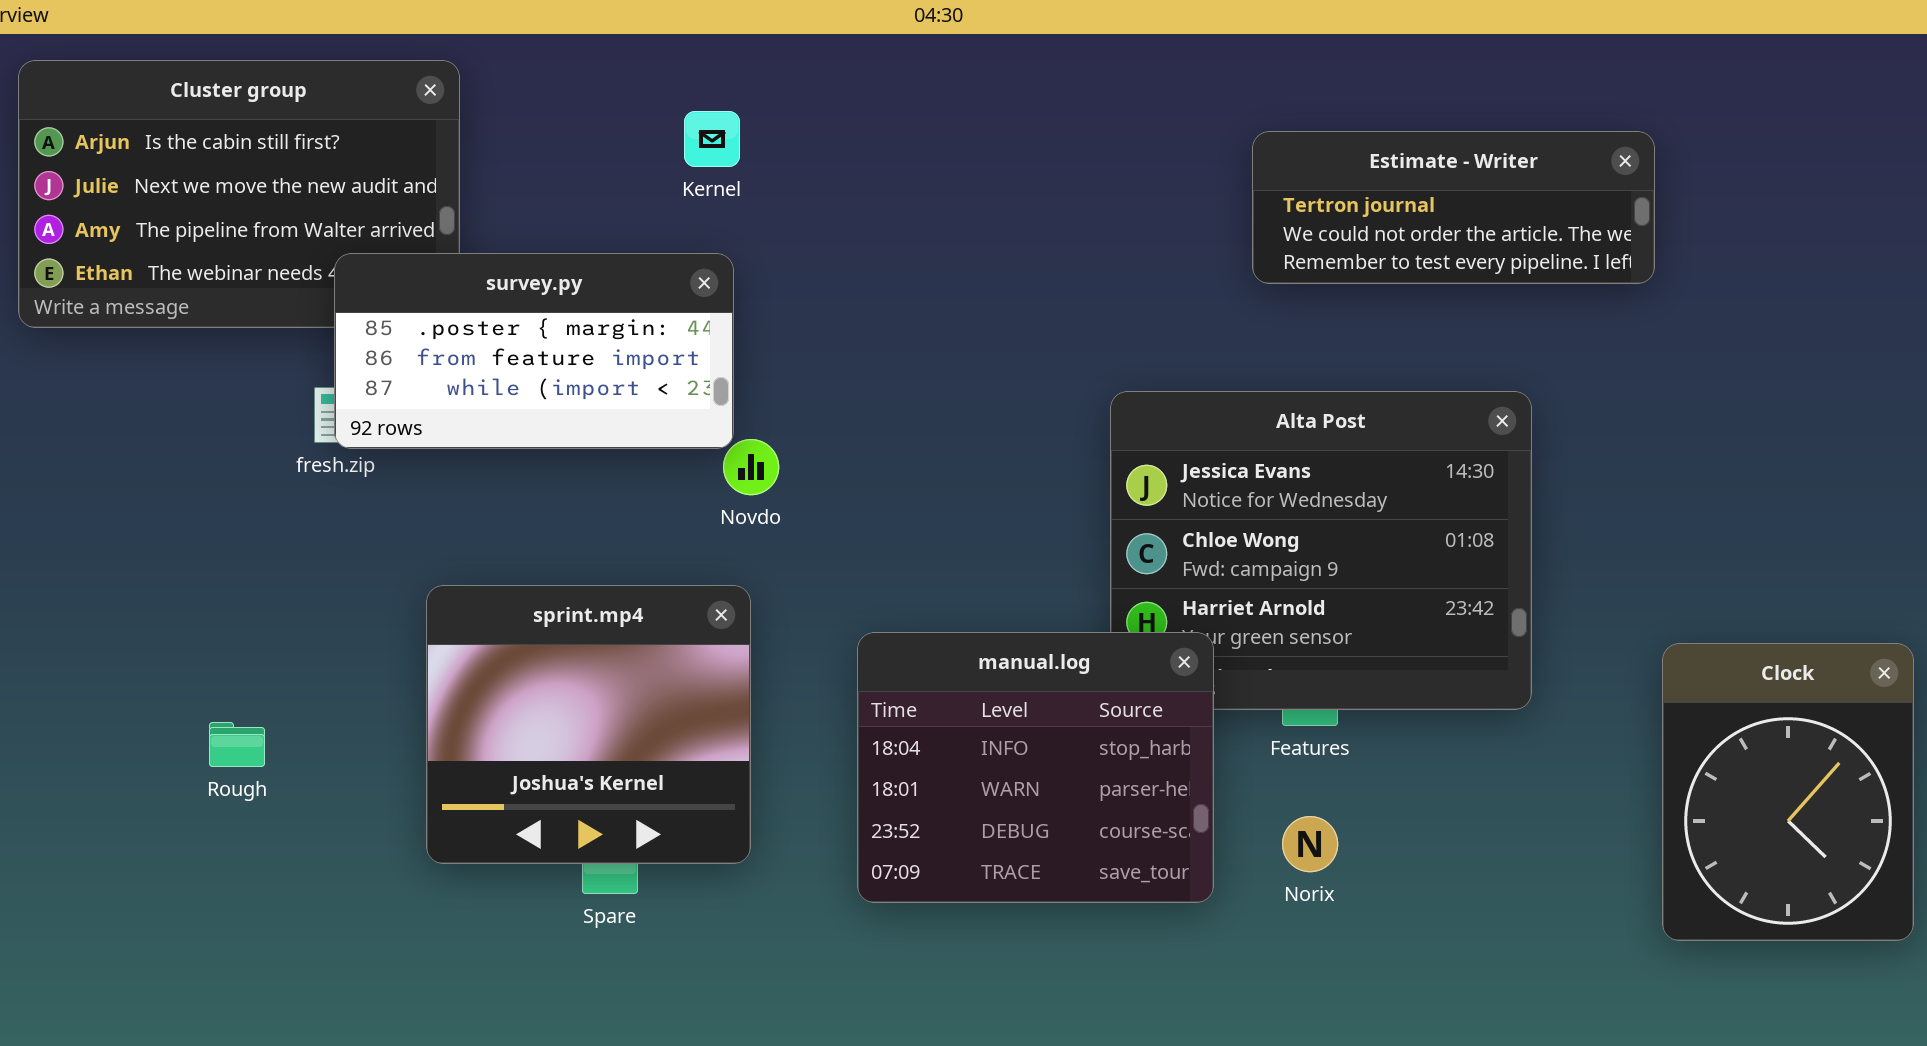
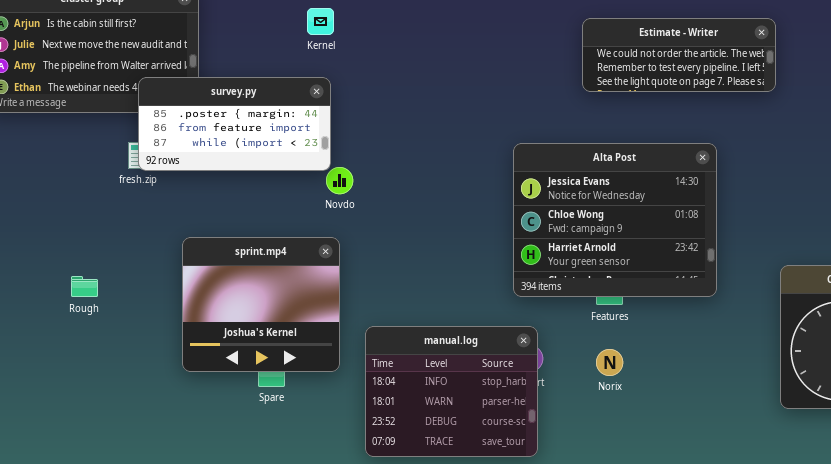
Estimate - Writer: [1252,131,1655,284] -> [582,18,776,92], scrolled down 1 row
manual.log: [857,632,1214,903] -> [365,326,538,457], moved
Rough: [209,722,265,767] -> [71,276,98,297], moved

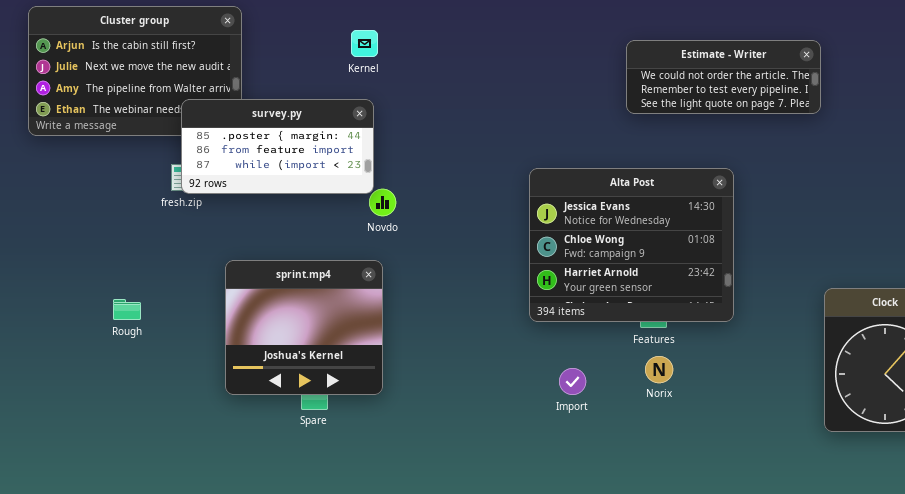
Alta Post: [513,143,717,297] -> [529,168,734,322], moved
manual.log: [365,326,538,457] -> none, closed
Norix: [596,349,623,376] -> [645,356,673,383], moved

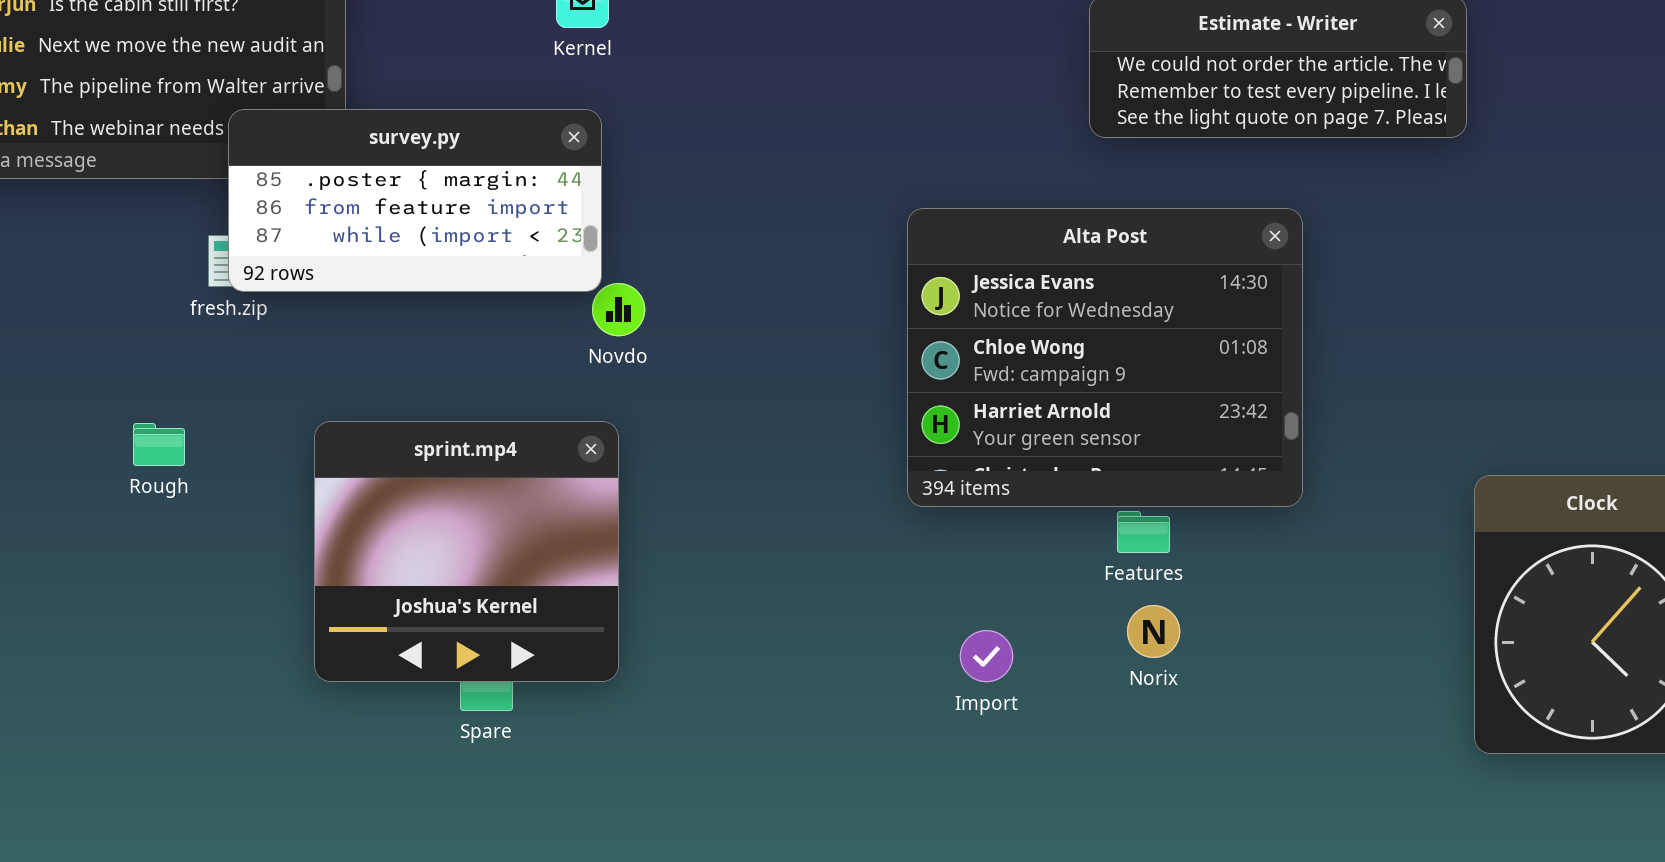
Alta Post: [529,168,734,322] -> [907,208,1303,507], moved
Rough: [113,299,141,320] -> [133,423,185,466], moved

